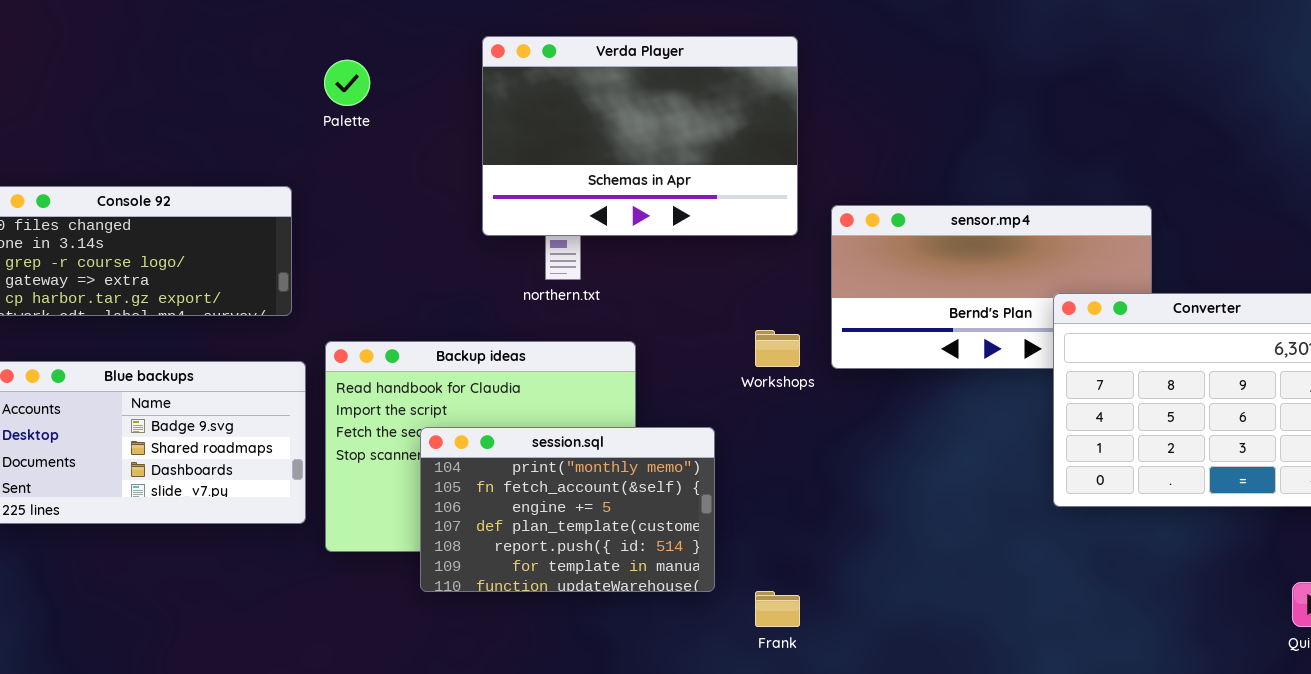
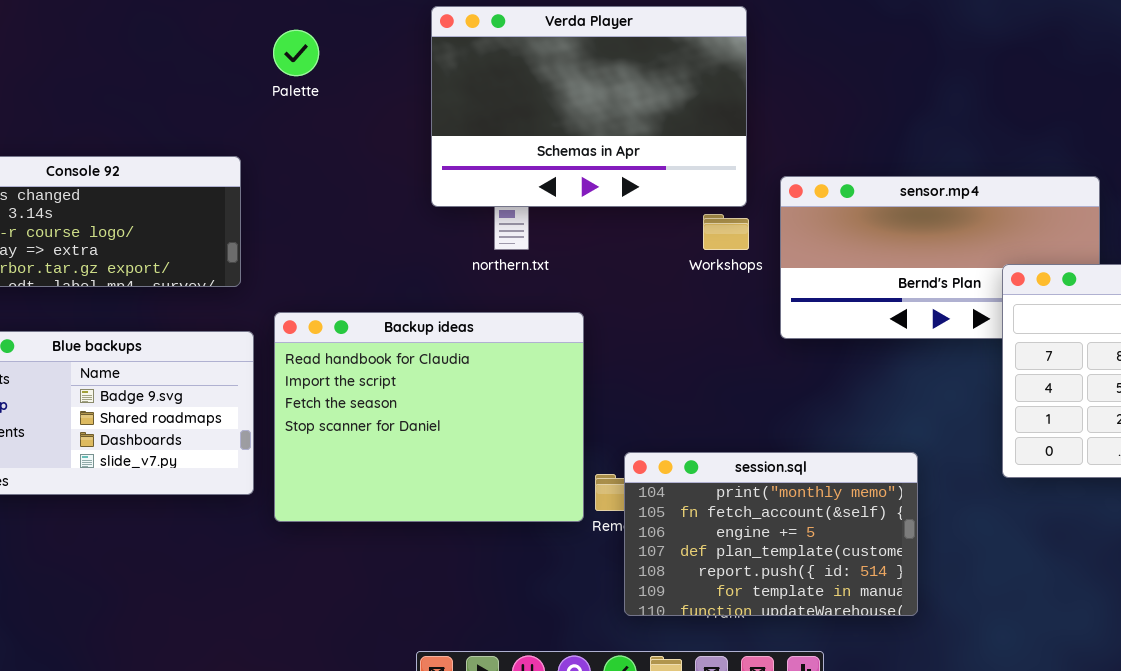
Workshops: [755,330,800,367] -> [703,214,749,250], moved
session.sql: [420,427,715,592] -> [624,452,918,616], moved

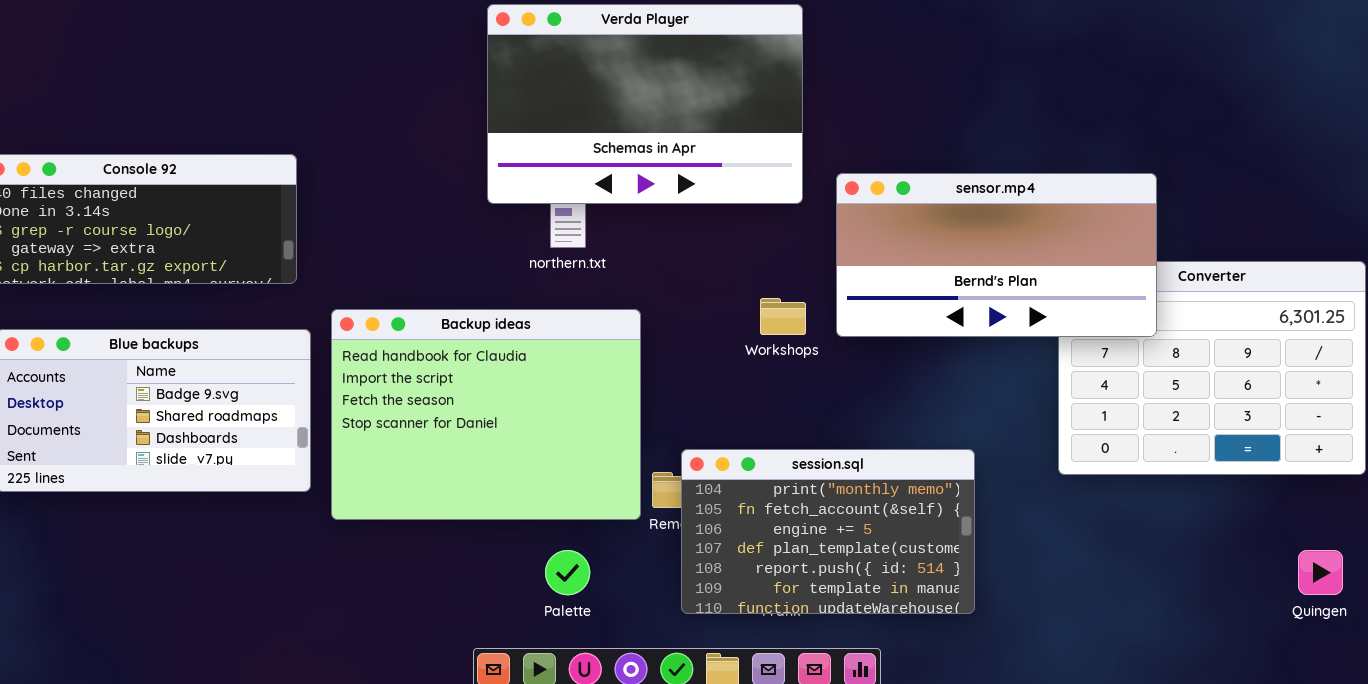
Palette: [273,30,319,76] -> [545,550,590,595], moved
sensor.mp4: [780,176,1100,339] -> [836,173,1157,337], raised
Workshops: [703,214,749,250] -> [760,298,806,335], moved

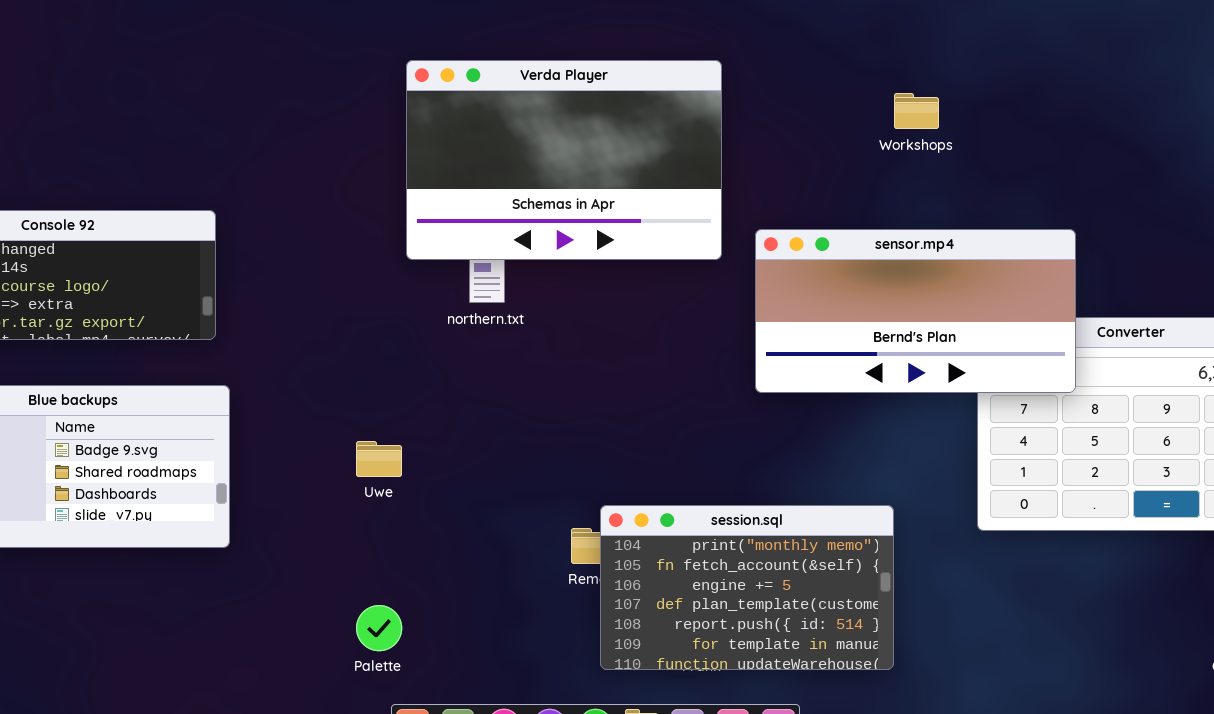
Workshops: [760,298,806,335] -> [894,93,939,129], moved
Backup ideas: [331,309,641,520] -> none, closed
Palette: [545,550,590,595] -> [356,605,402,651], moved

